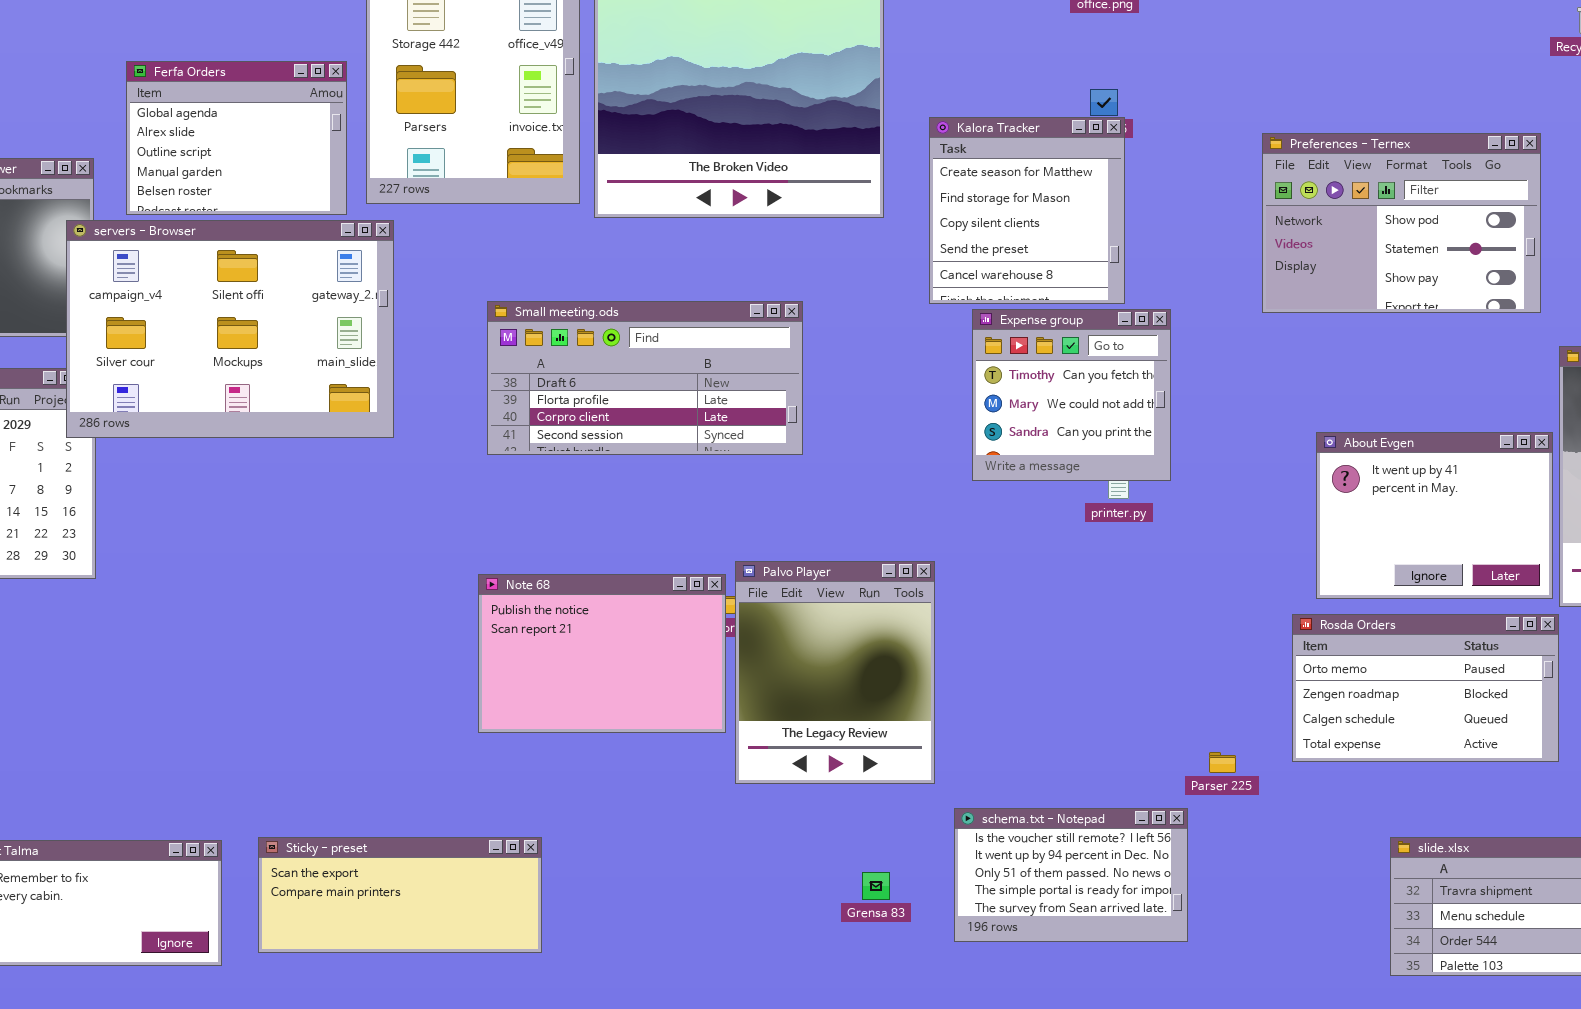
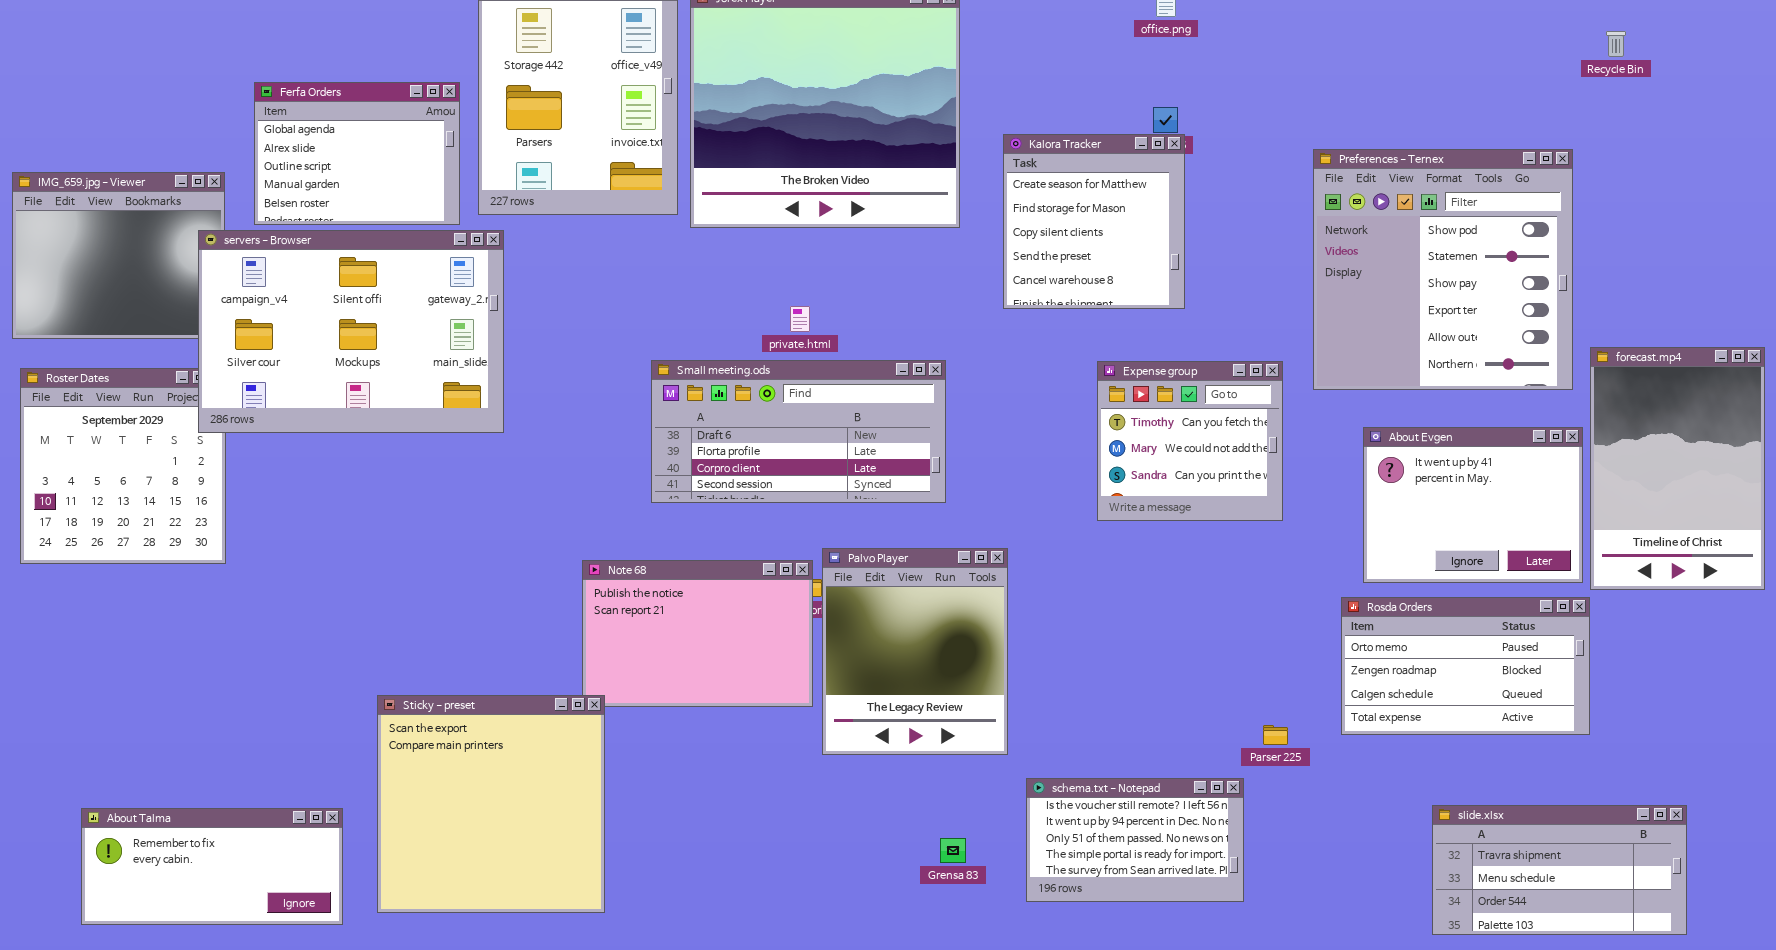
Preferences - Ternex: [1262,133,1541,313] -> [1313,149,1573,390], resized
Small meeting.ods: [487,301,803,455] -> [651,360,946,503], moved
Expense group: [972,309,1171,481] -> [1097,361,1283,521], moved
Sticky - preset: [258,837,542,953] -> [377,695,605,913], resized

